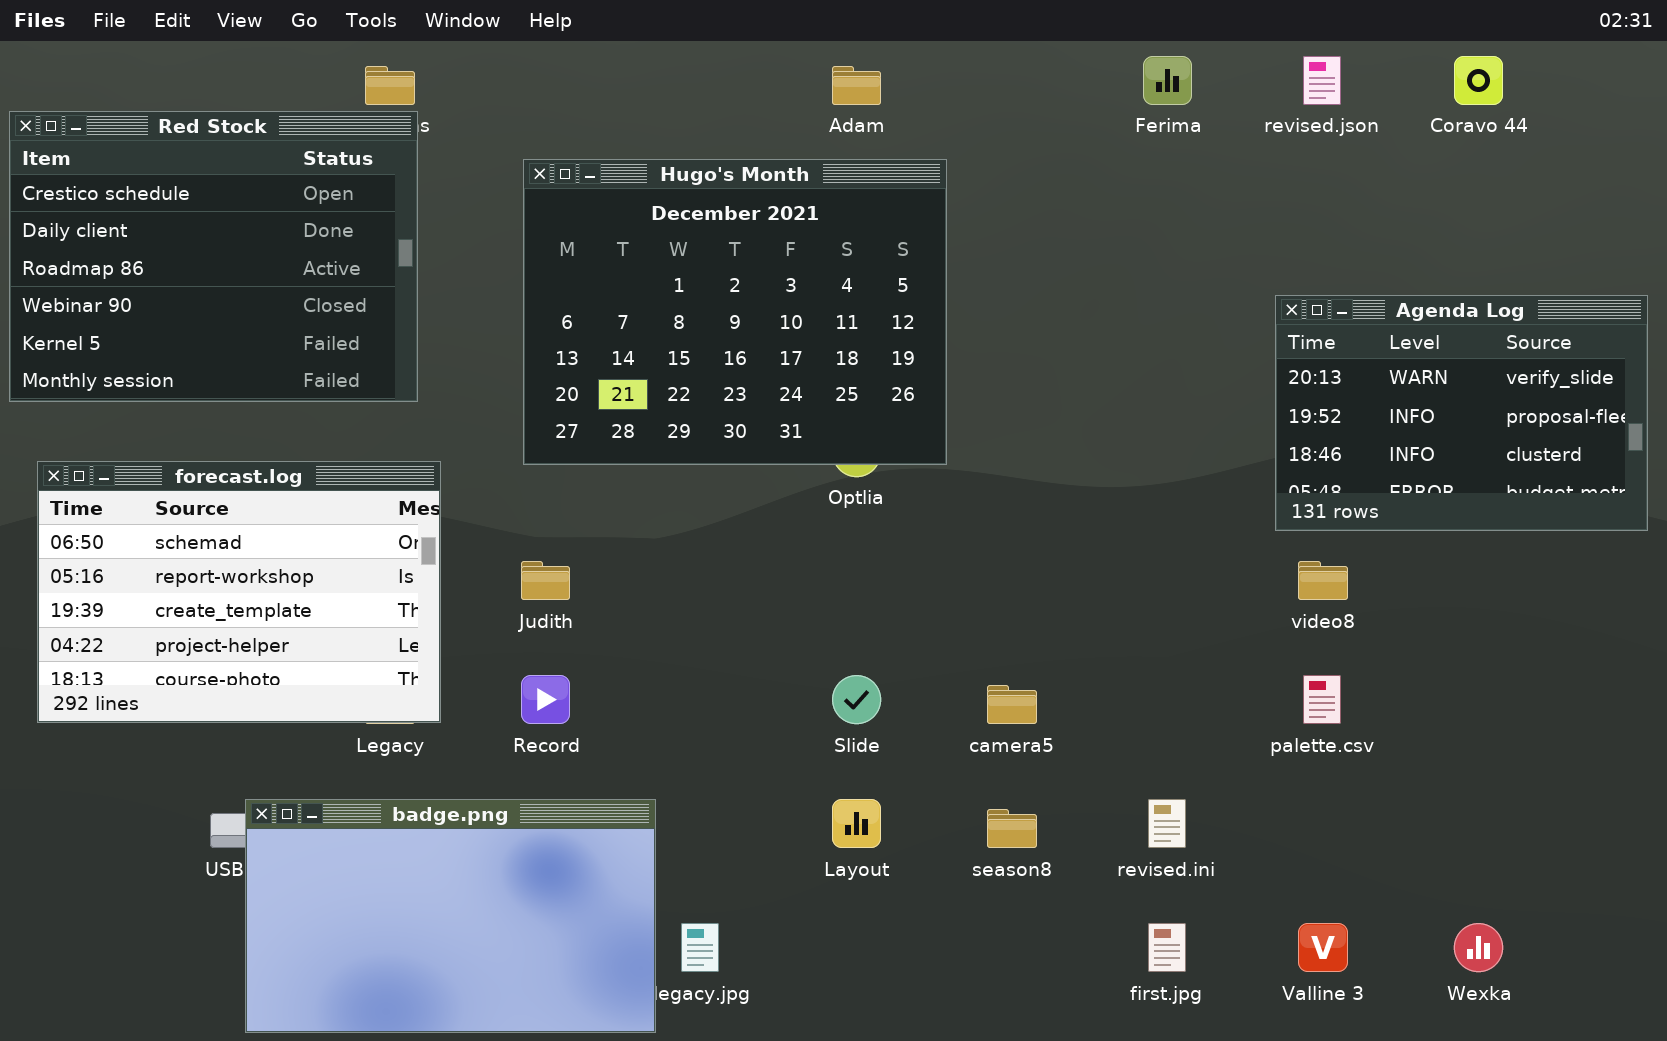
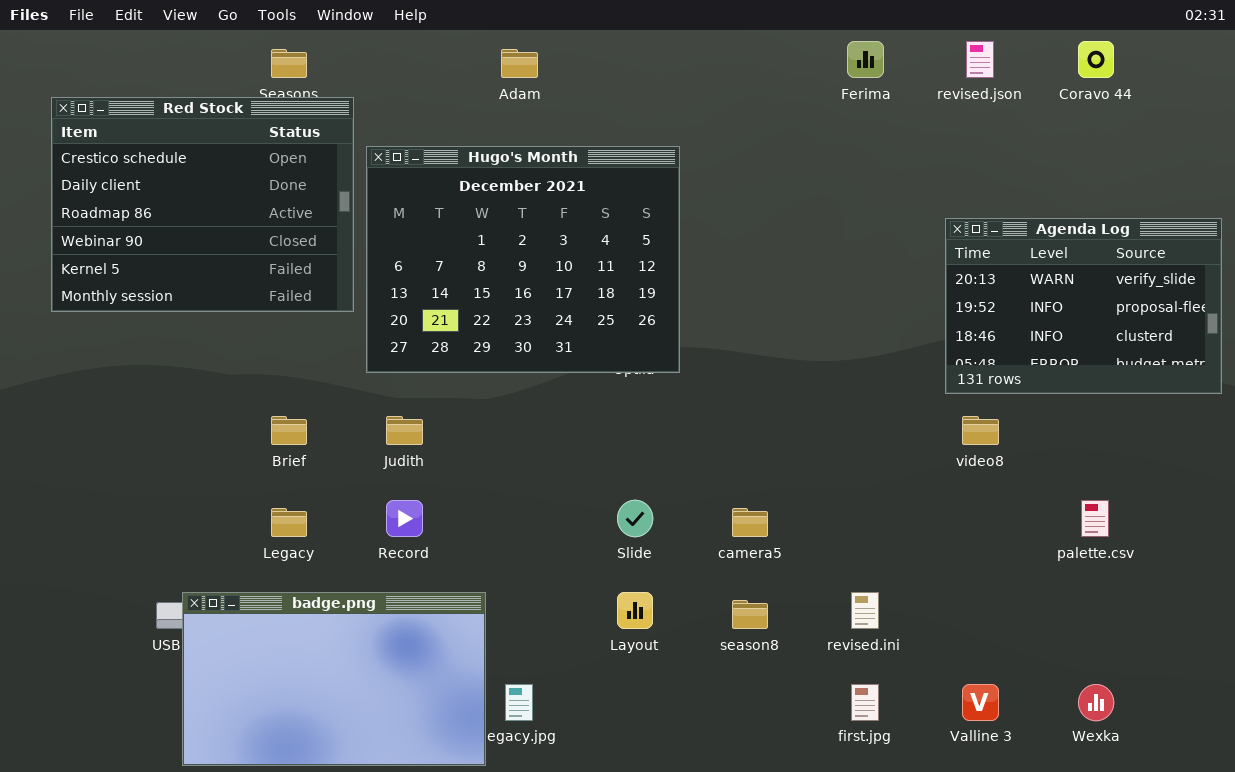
Adam: [832,66,881,105] -> [501,49,538,78], moved
Red Stock: [9,111,418,402] -> [51,97,354,312], moved
Hugo's Month: [523,159,947,465] -> [366,146,680,373], moved
forecast.log: [37,461,441,723] -> none, closed
palette.csv: [1303,675,1341,724] -> [1081,500,1109,537], moved

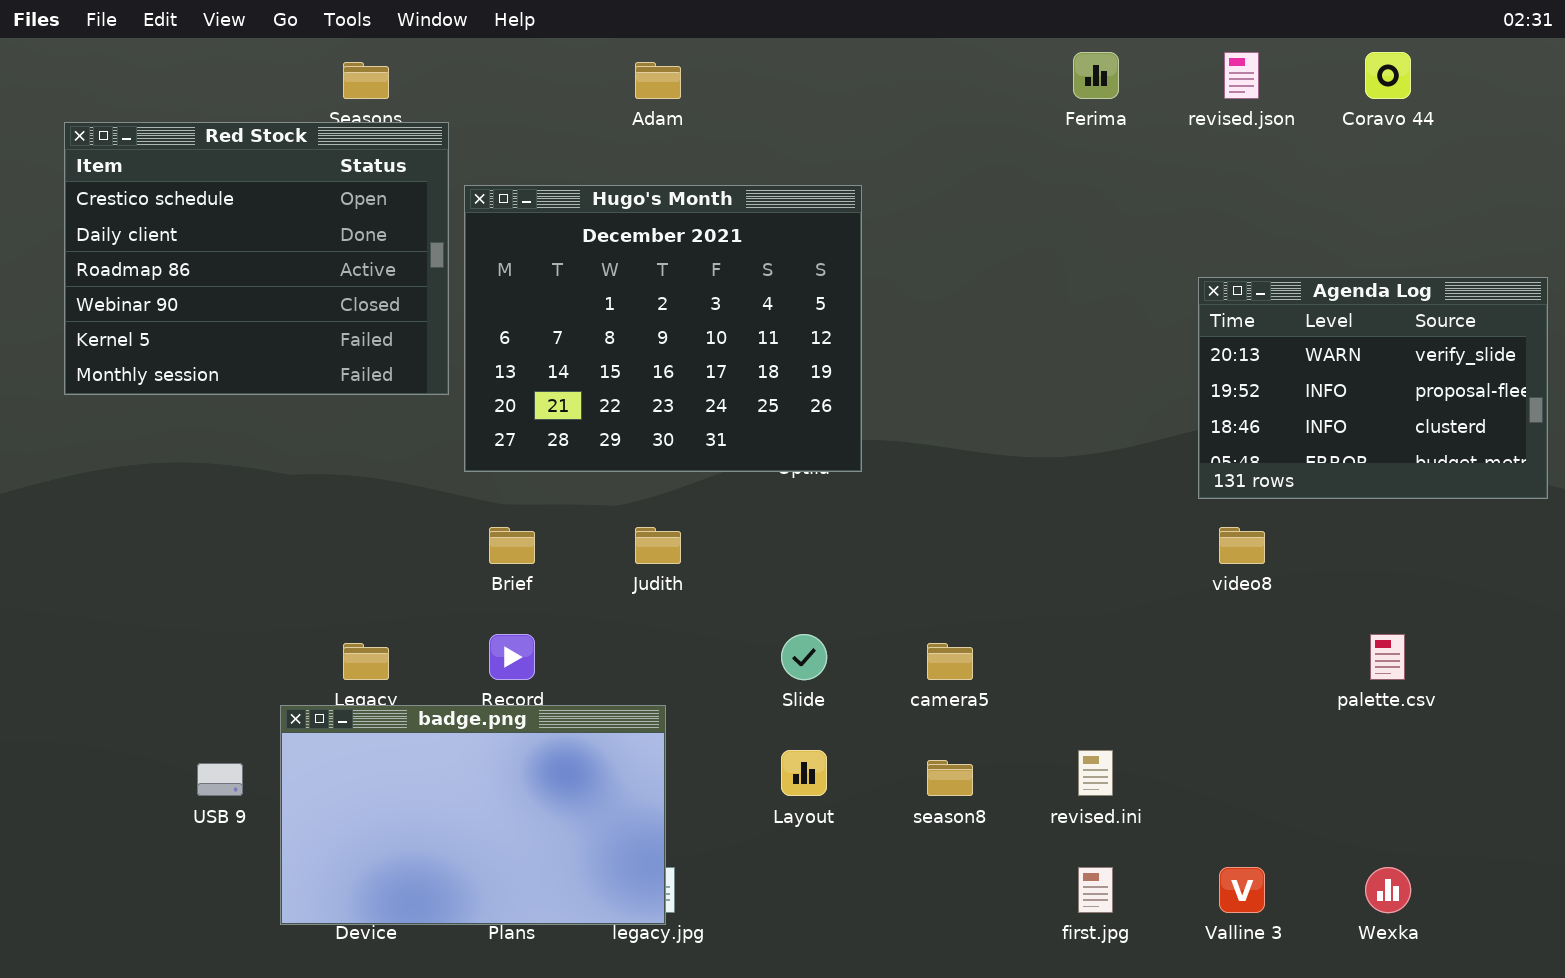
Brief: [271,416,307,445] -> [489,527,535,564], moved
Judith: [386,416,423,445] -> [635,527,681,564], moved
badge.png: [182,592,486,766] -> [280,705,666,925], moved

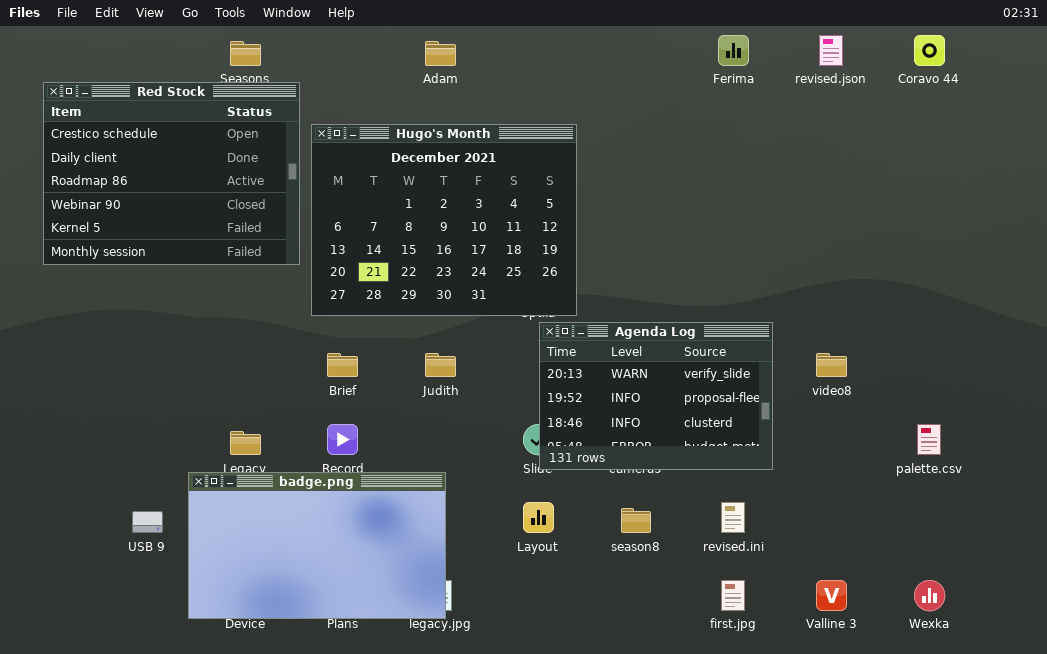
Agenda Log: [1198,277,1548,499] -> [539,322,773,470], moved

